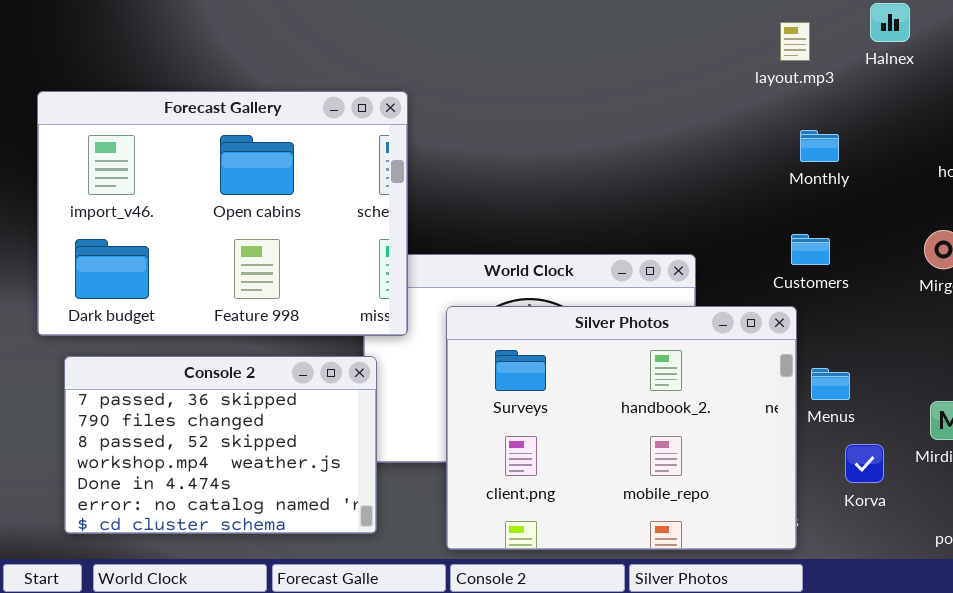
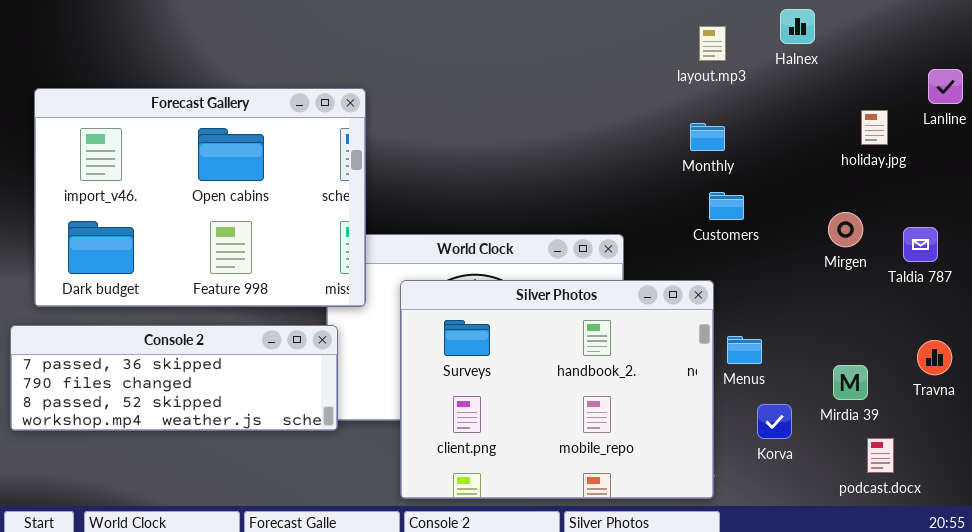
Monthly: [800,130,839,162] -> [690,123,725,151], moved
Customers: [791,234,830,265] -> [709,192,744,220], moved
Console 2: [64,356,377,534] -> [10,325,338,431], resized

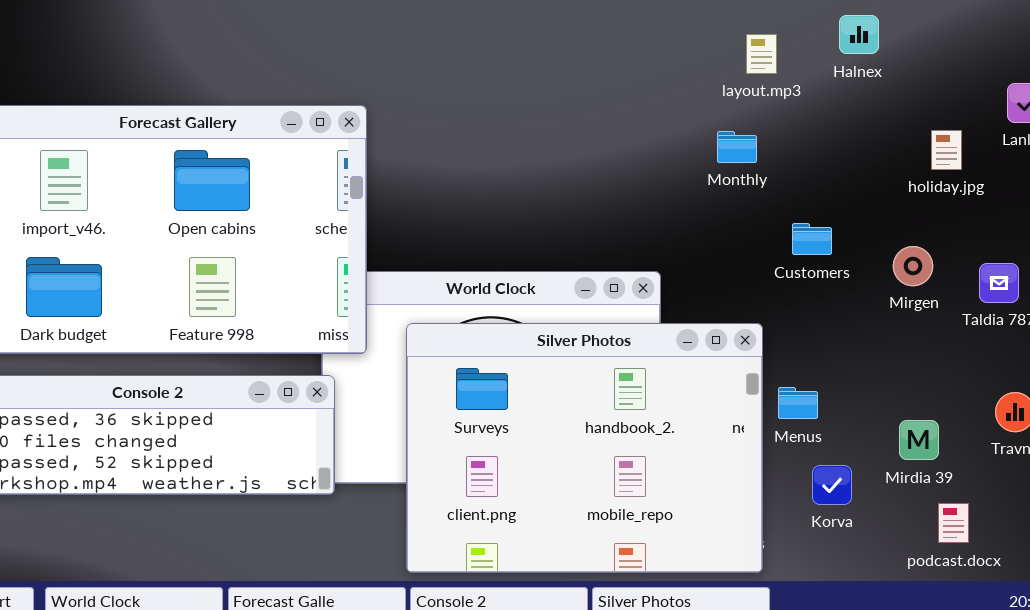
Monthly: [690,123,725,151] -> [717,131,757,163], moved
Customers: [709,192,744,220] -> [792,223,832,255], moved

